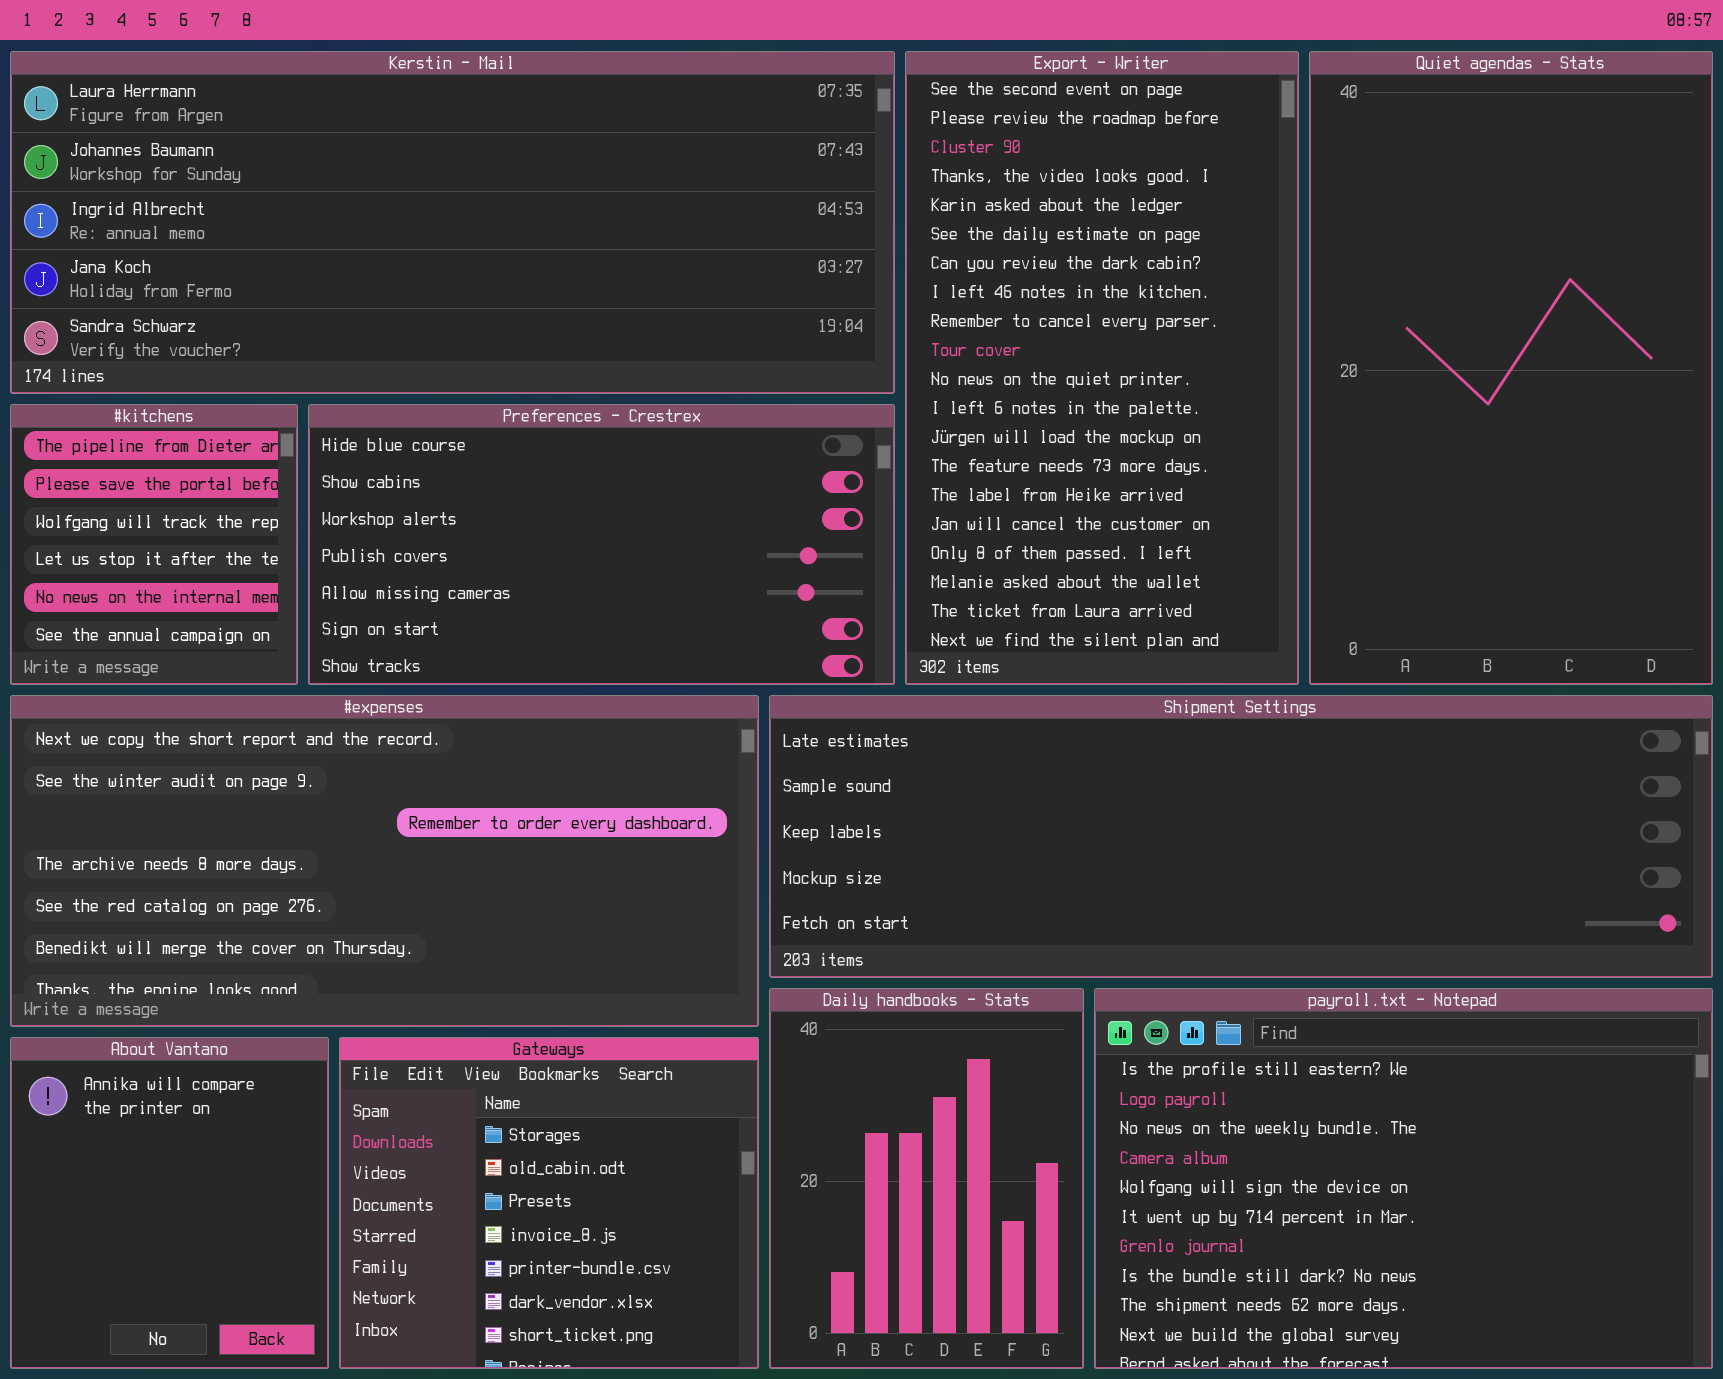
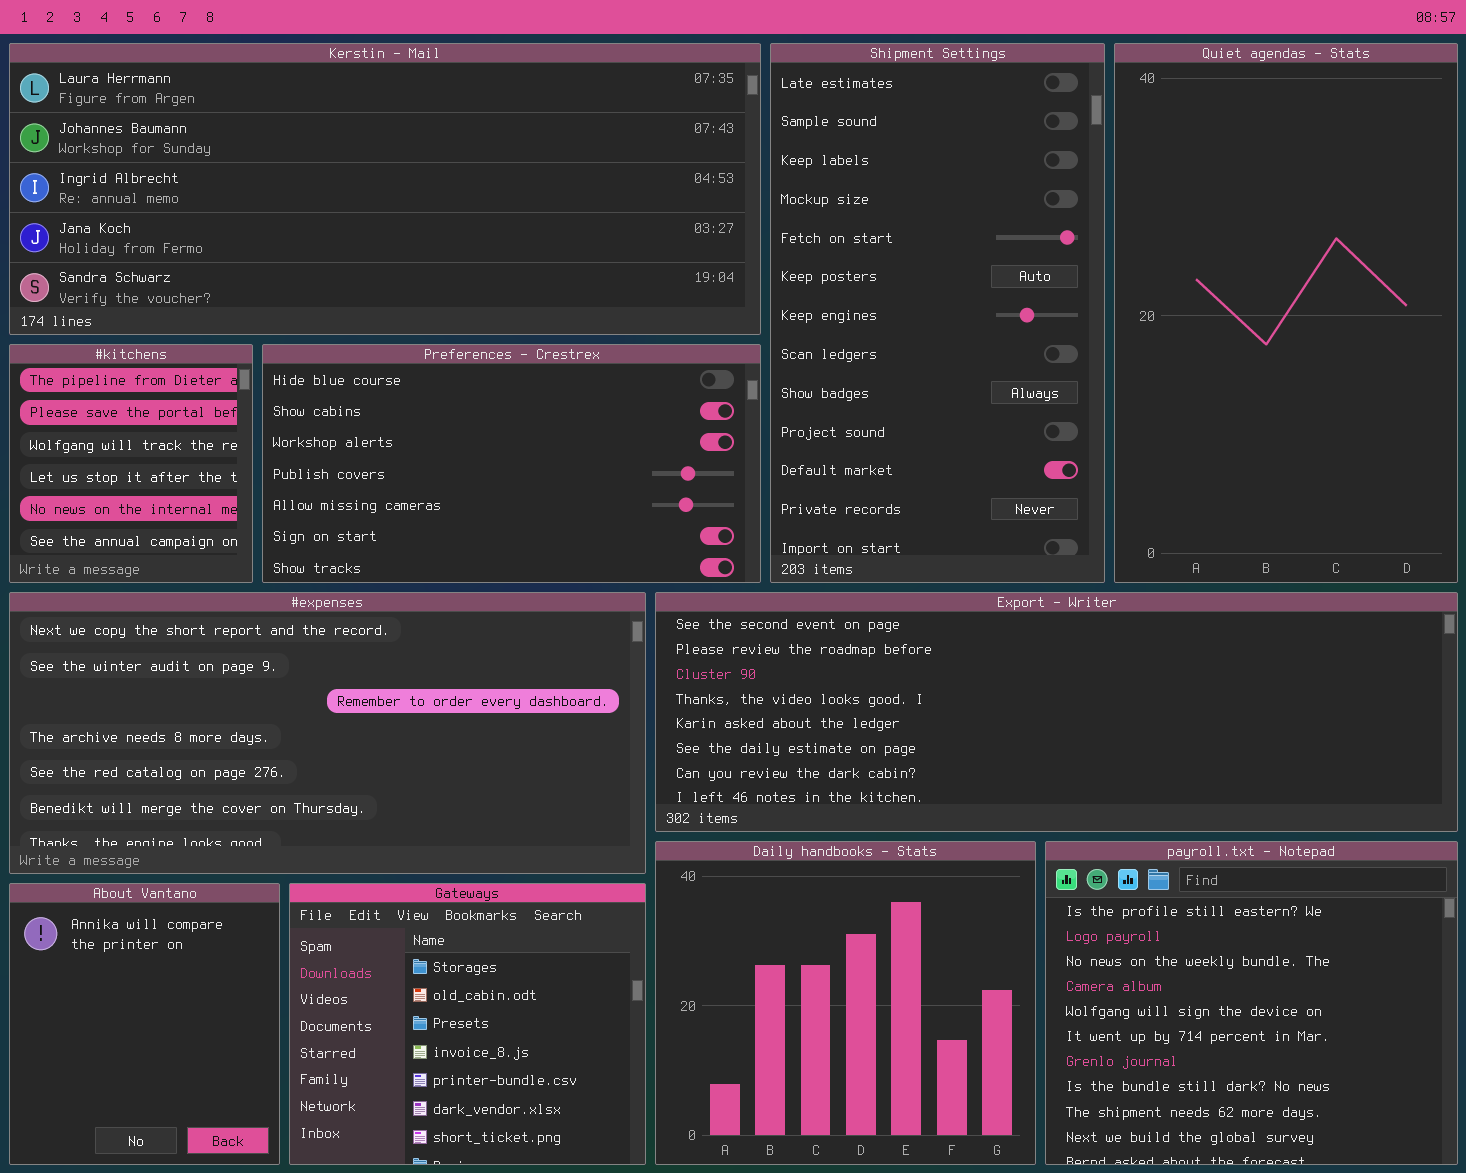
Export - Writer: [905,51,1299,685] -> [655,592,1458,832], moved, resized
Shipment Settings: [769,695,1713,978] -> [770,43,1105,583], moved, resized
Daily handbooks - Stats: [769,988,1084,1369] -> [655,841,1036,1165], resized
payroll.txt - Notepad: [1094,988,1713,1369] -> [1045,841,1458,1165], resized

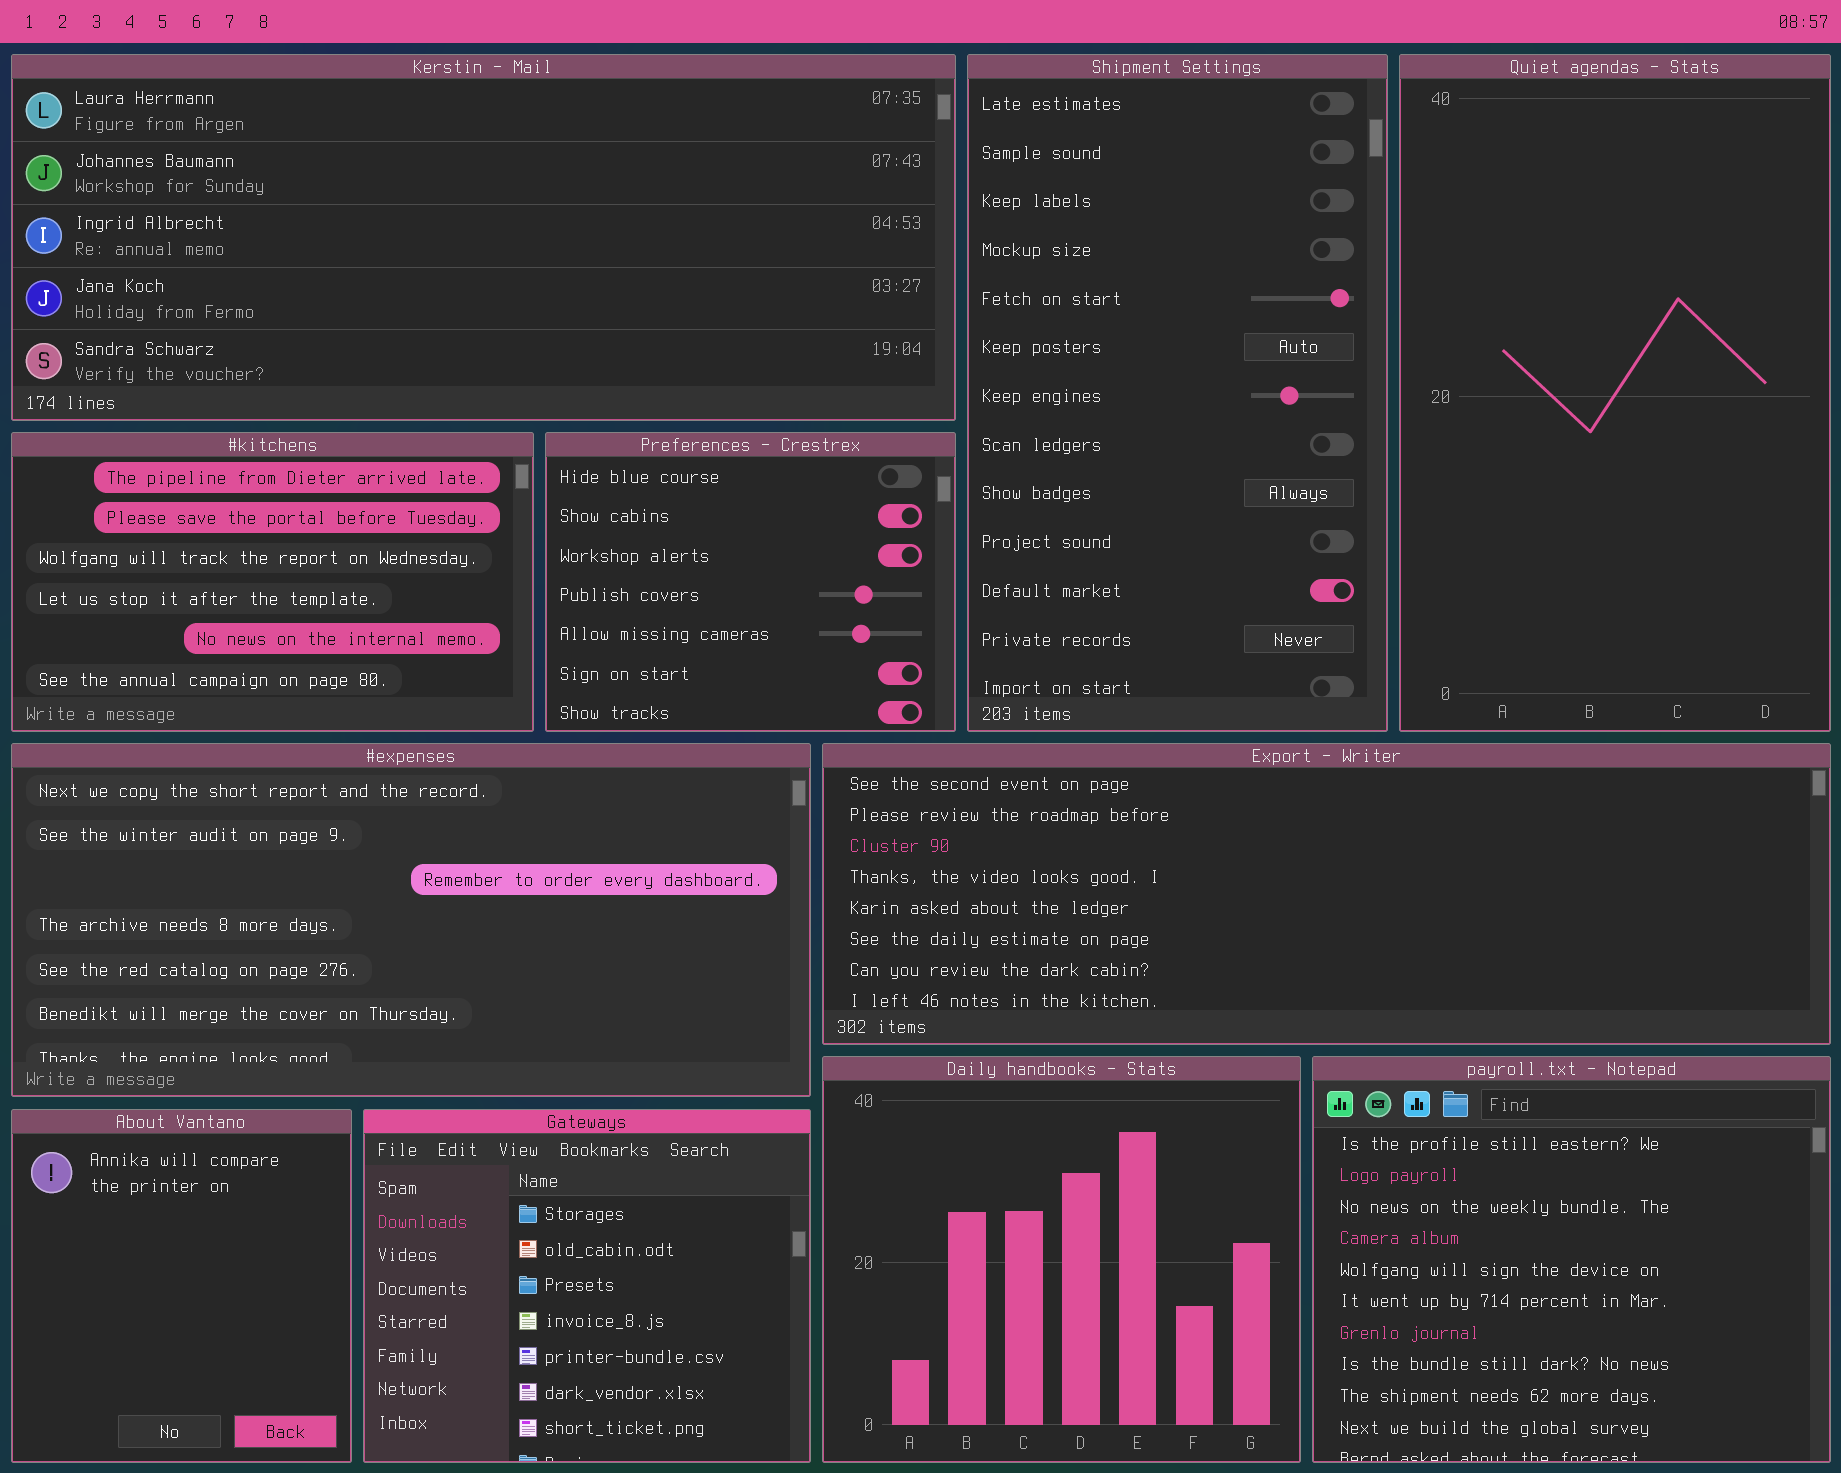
#kitchens: [9,344,253,583] -> [11,432,534,732], resized
Preferences - Crestrex: [262,344,761,583] -> [545,432,956,732], resized

